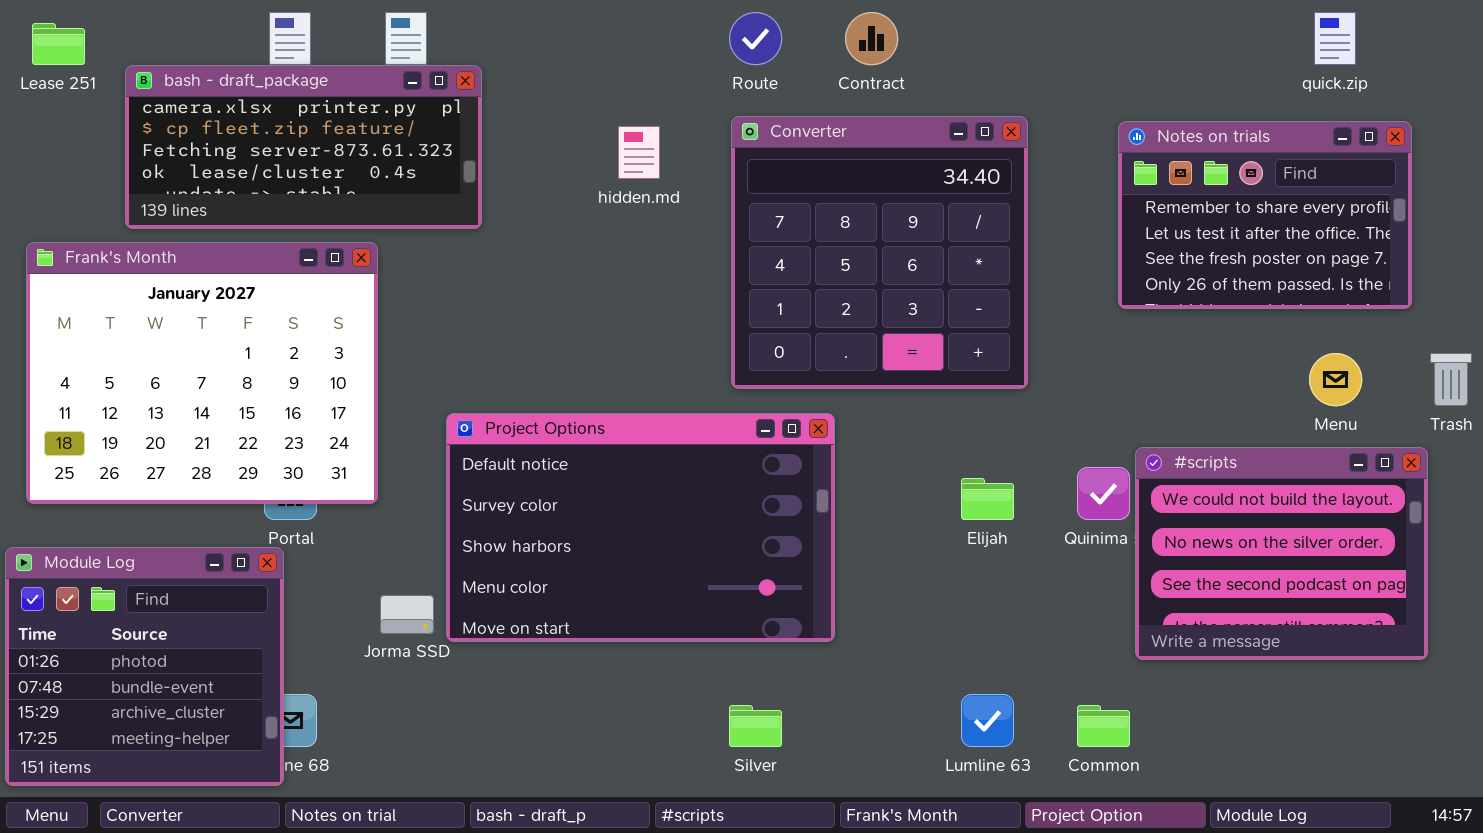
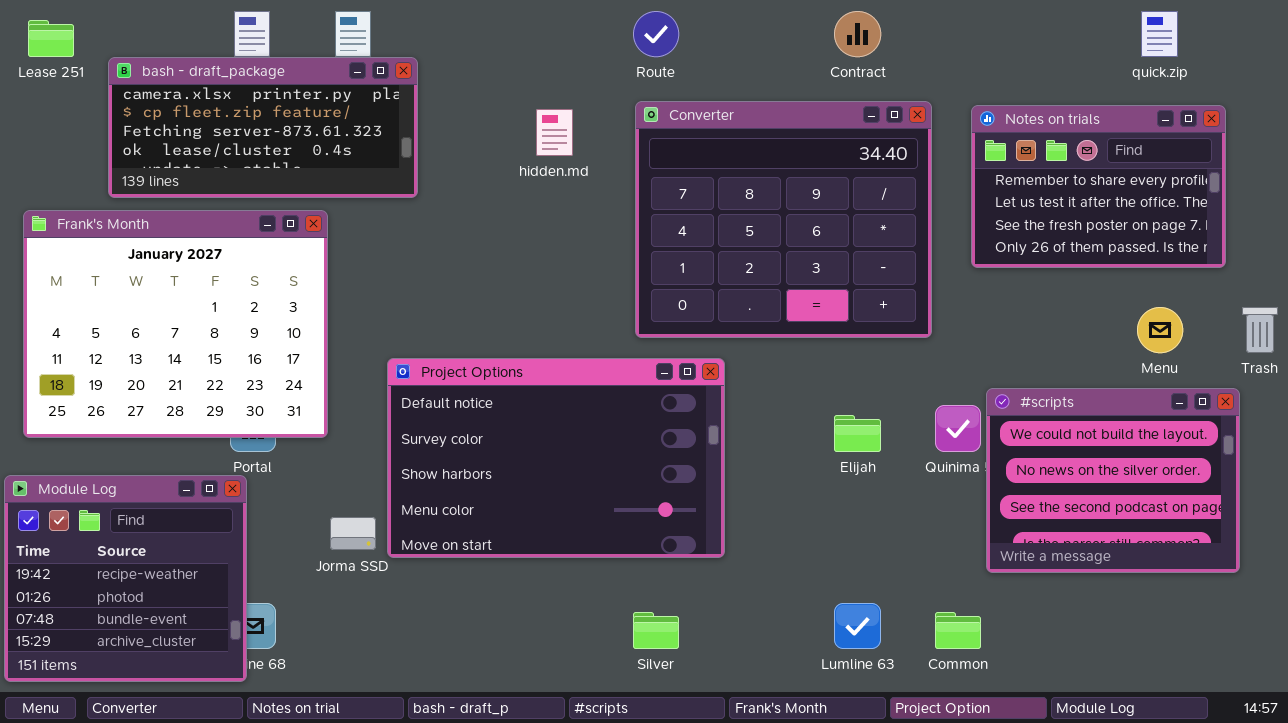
Contract: [845,12,898,65] -> [834,11,881,57], moved
Converter: [731,116,1028,389] -> [635,101,932,338], resized
Module Log: [5,547,284,786] -> [4,475,247,682], scrolled up 1 row

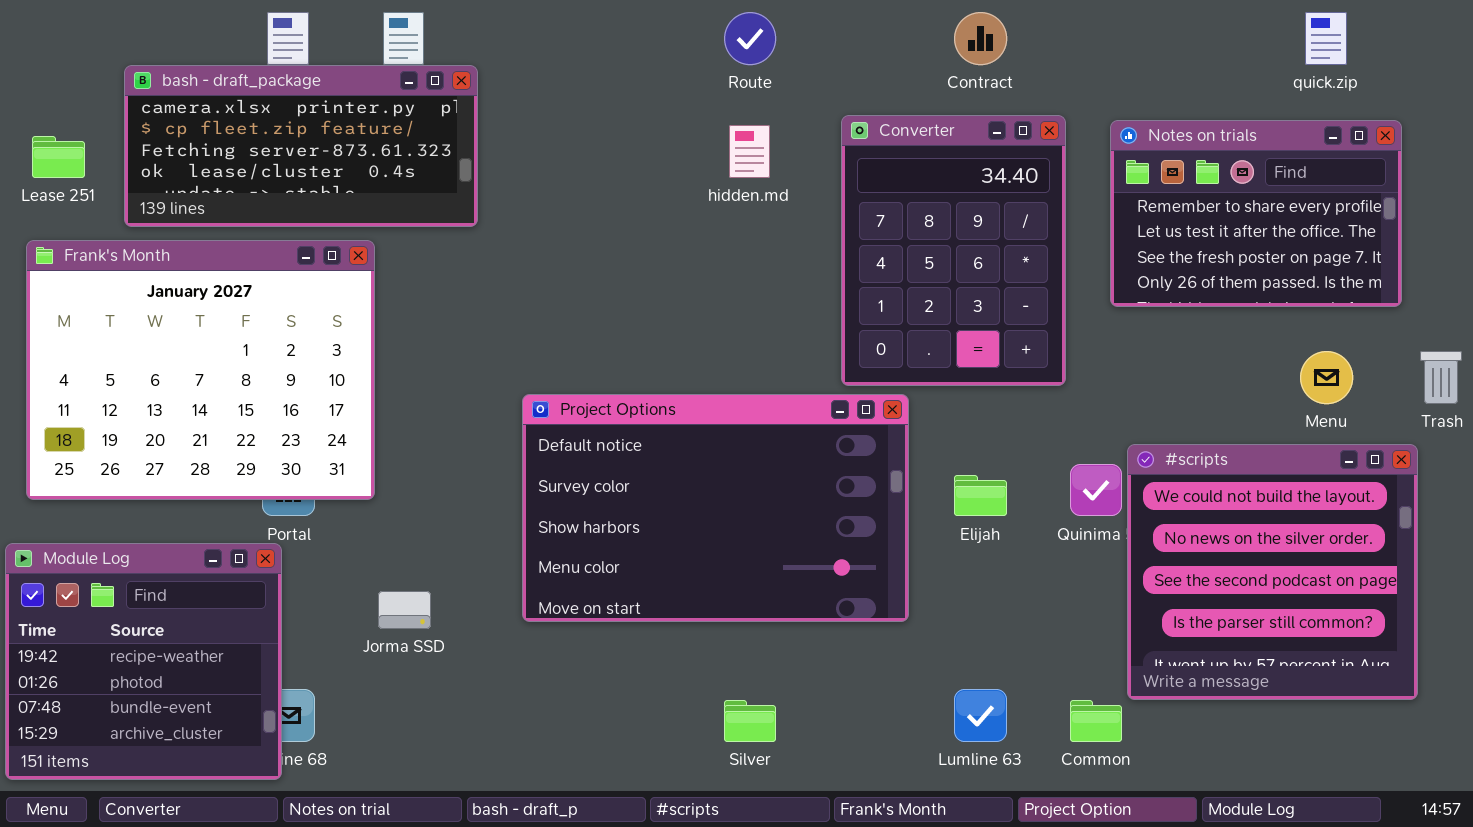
Lease 251: [28,20,74,57] -> [32,136,85,178], moved
Converter: [635,101,932,338] -> [841,115,1066,386], resized
hidden.md: [536,109,573,156] -> [729,125,770,178], moved
Project Options: [387,358,725,558] -> [522,394,909,622], moved
#scripts: [986,388,1240,573] -> [1127,444,1418,700], resized

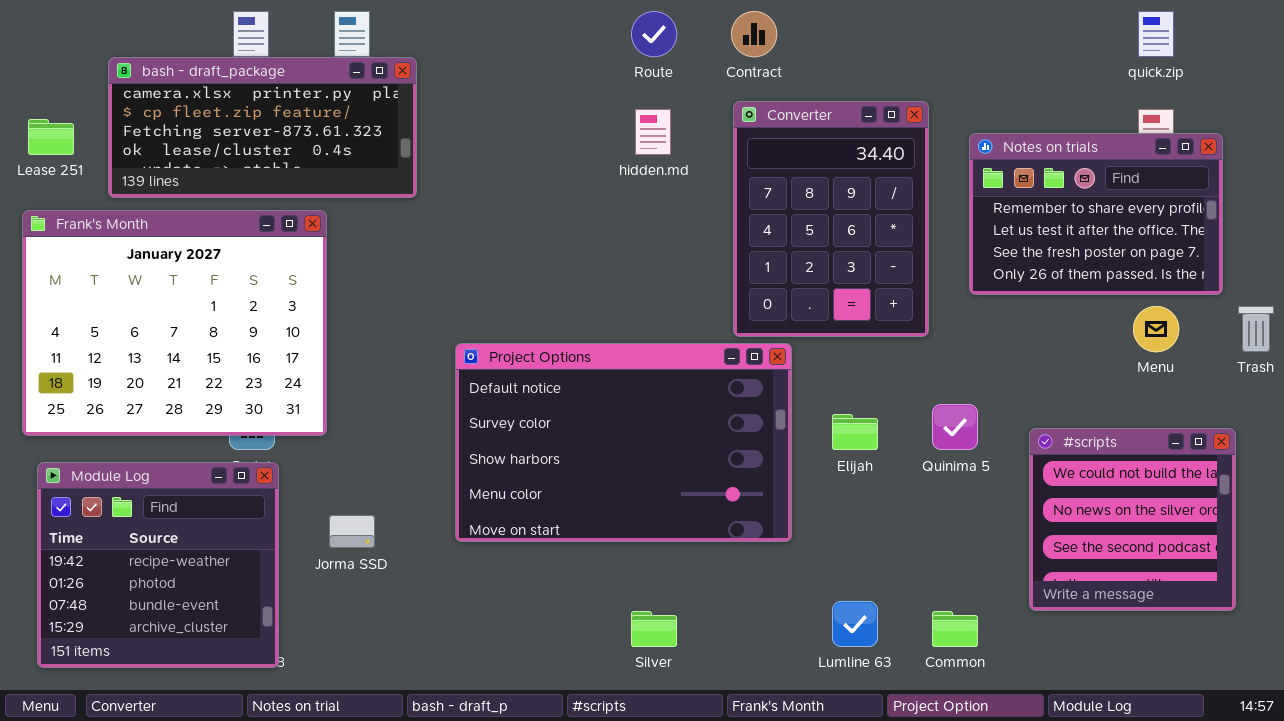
Contract: [954,12,1007,65] -> [731,11,777,57], moved
Notes on trials: [1110,120,1402,307] -> [969,133,1223,295], moved
#scripts: [1127,444,1418,700] -> [1029,428,1236,611], resized
Module Log: [5,543,282,780] -> [37,462,279,668], moved

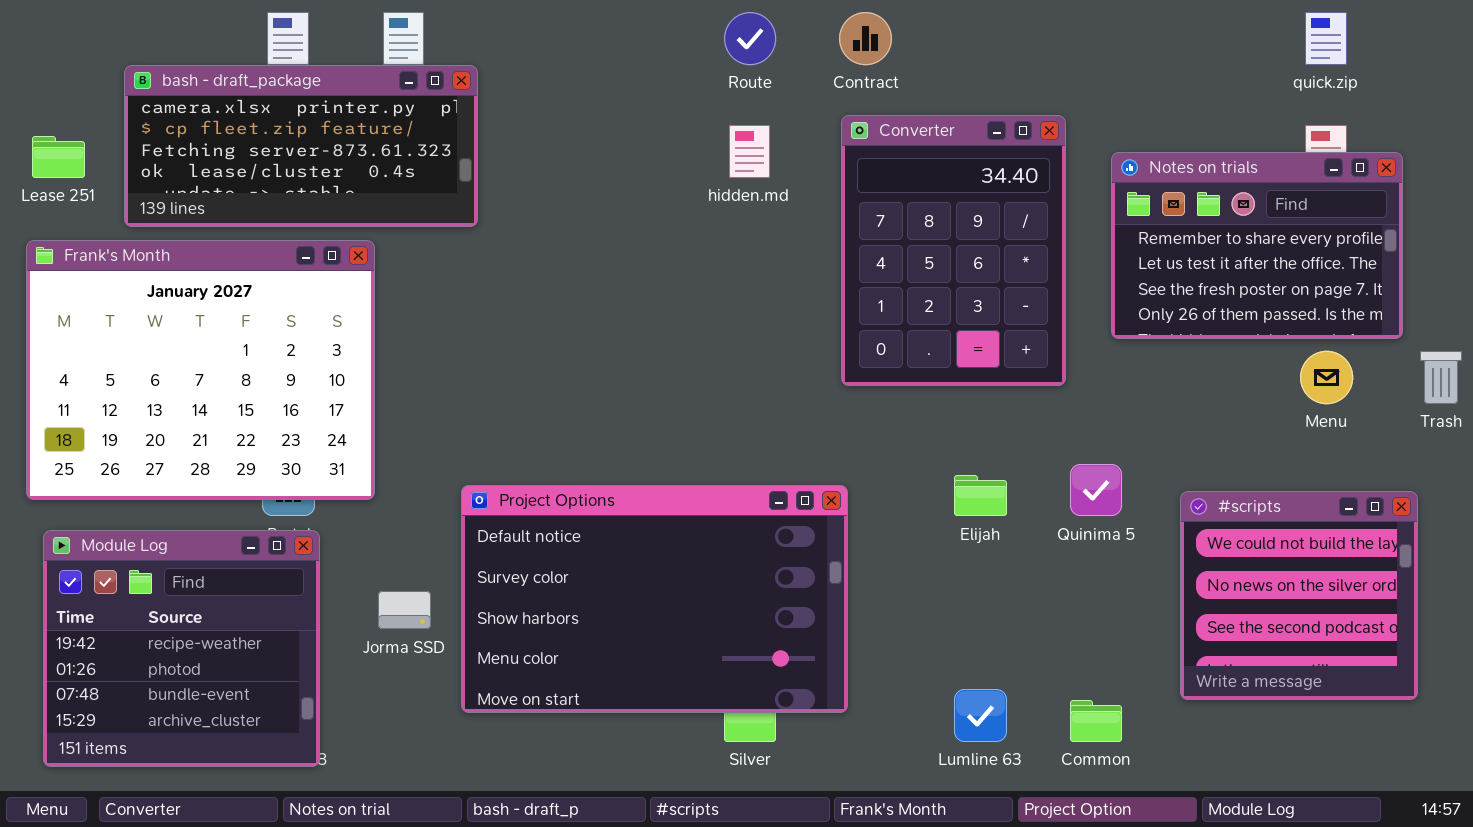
Project Options: [455,343,792,542] -> [461,485,848,713], moved

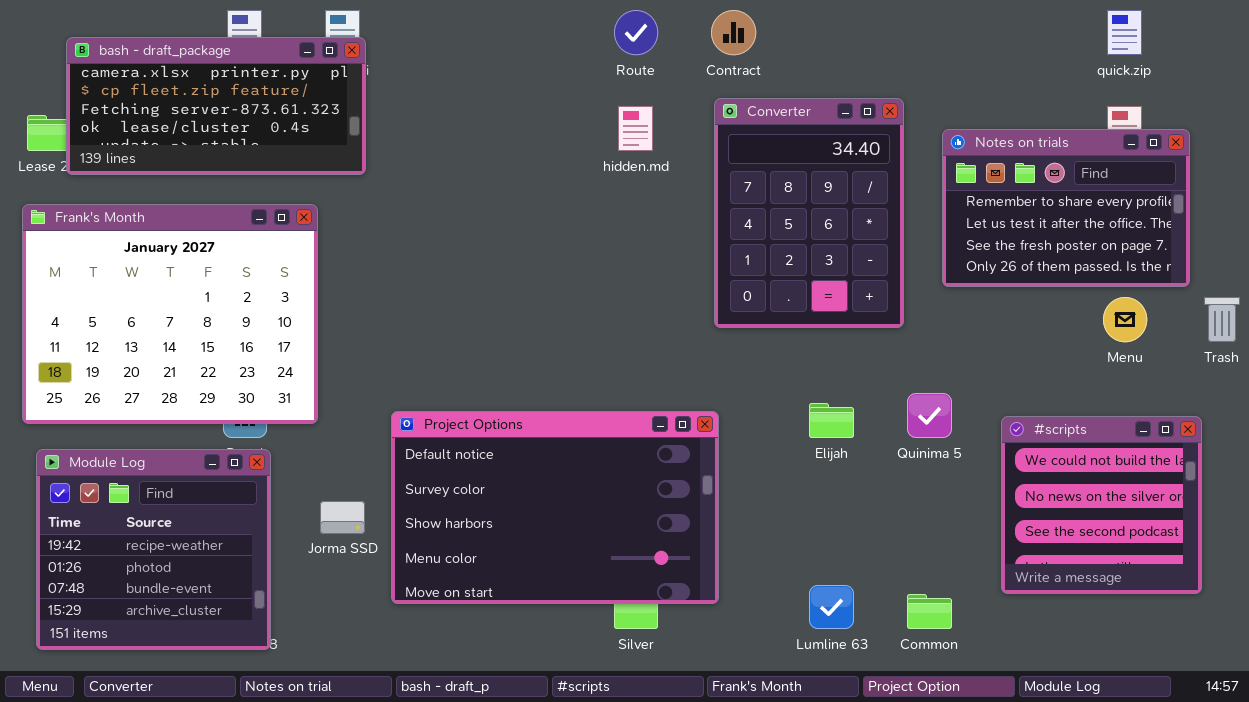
bash - draft_package: [124,65,478,227] -> [66,37,366,175], moved

